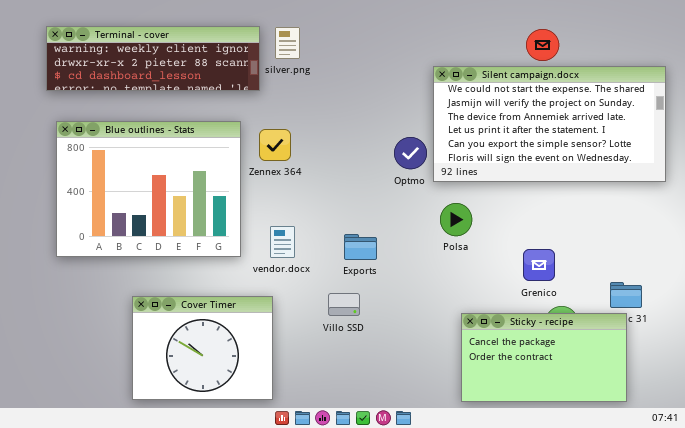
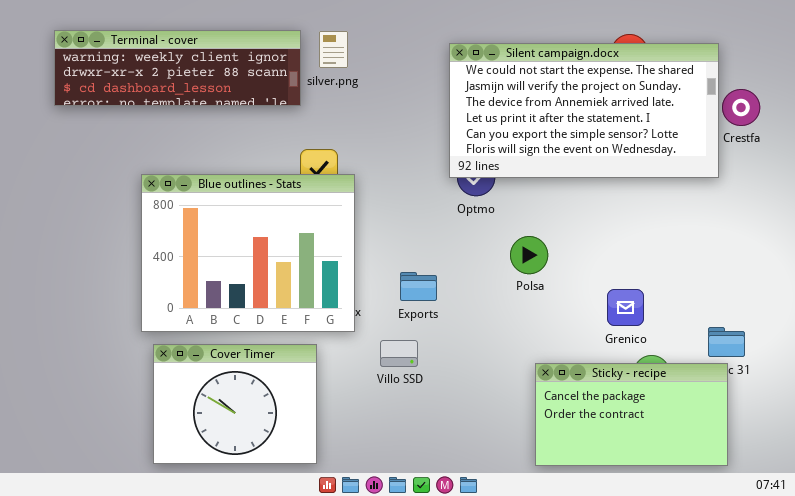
Silent campaign.docx: [433,66,666,182] -> [449,43,719,178], moved
Blue outlines - Stats: [56,121,241,257] -> [141,174,355,332], moved

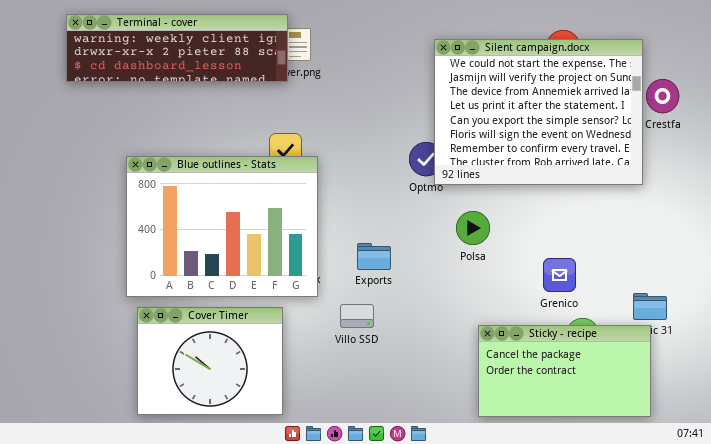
Terminal - cover: [54,30,301,106] -> [66,14,288,82], moved
Silent campaign.docx: [449,43,719,178] -> [434,39,643,185], resized

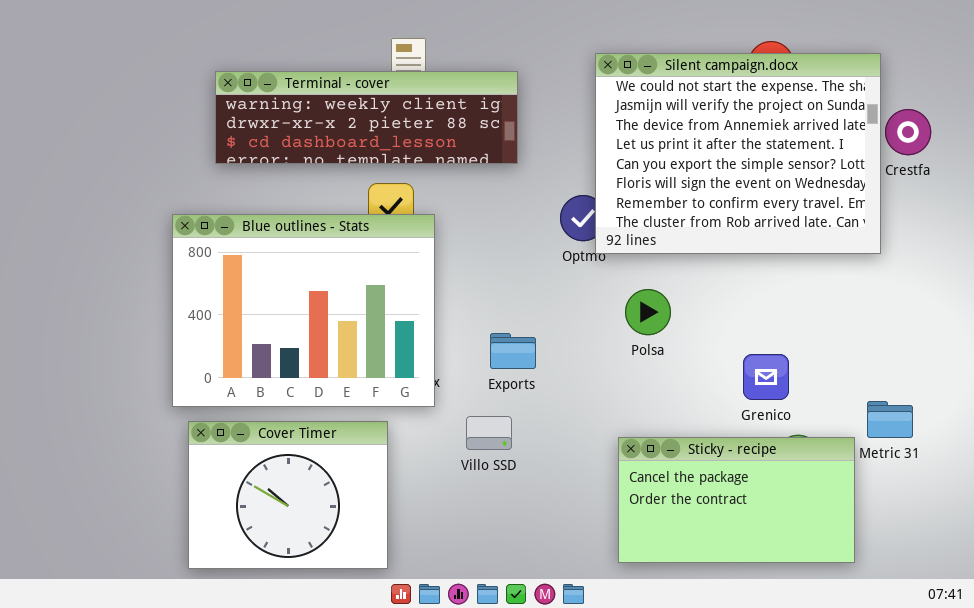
Terminal - cover: [66,14,288,82] -> [215,71,518,164], moved
Sticky - recipe: [478,325,651,417] -> [618,437,855,563], moved

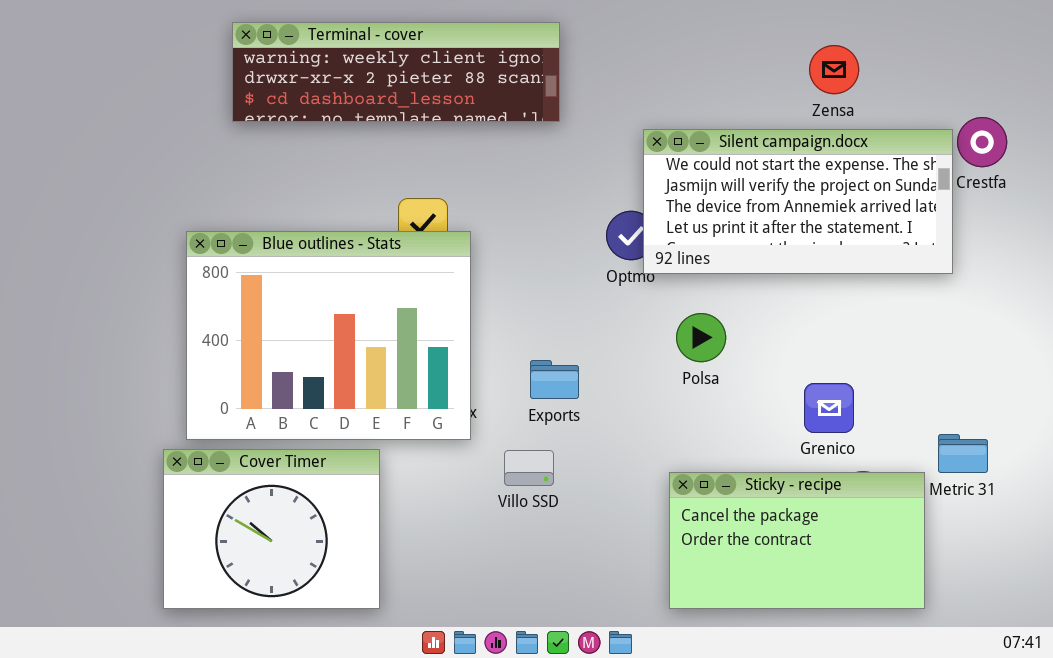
Silent campaign.docx: [595,53,881,254] -> [643,129,953,274], resized
Terminal - cover: [215,71,518,164] -> [232,22,560,122], moved
Cover Timer: [188,421,388,569] -> [163,449,380,609], moved

